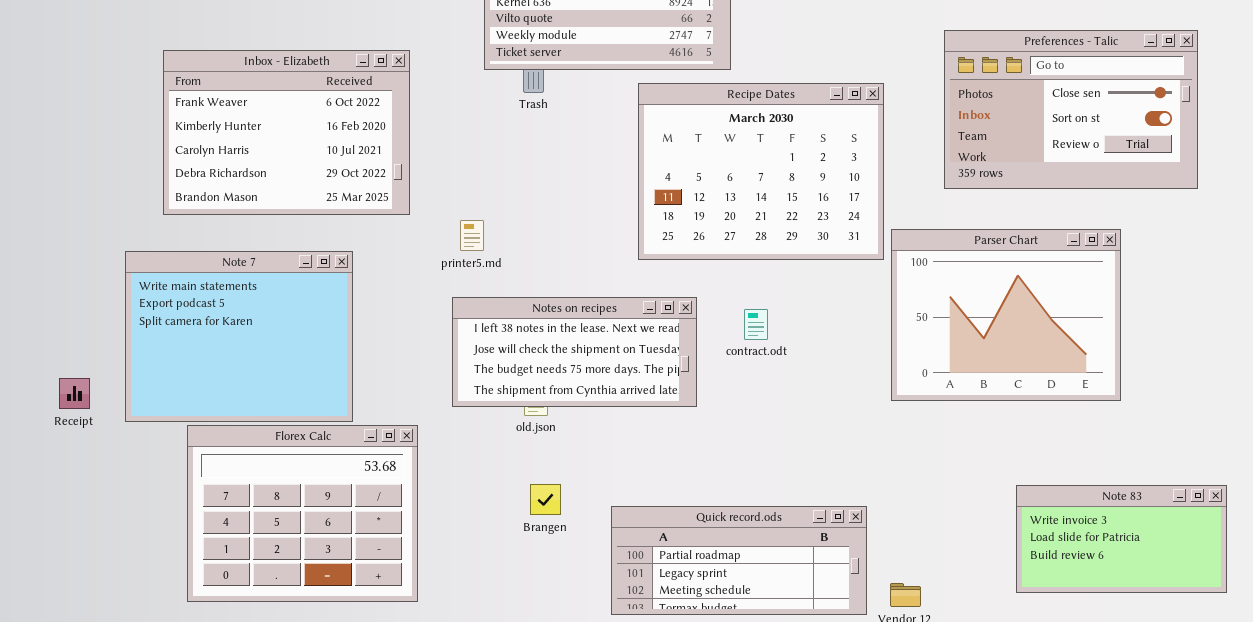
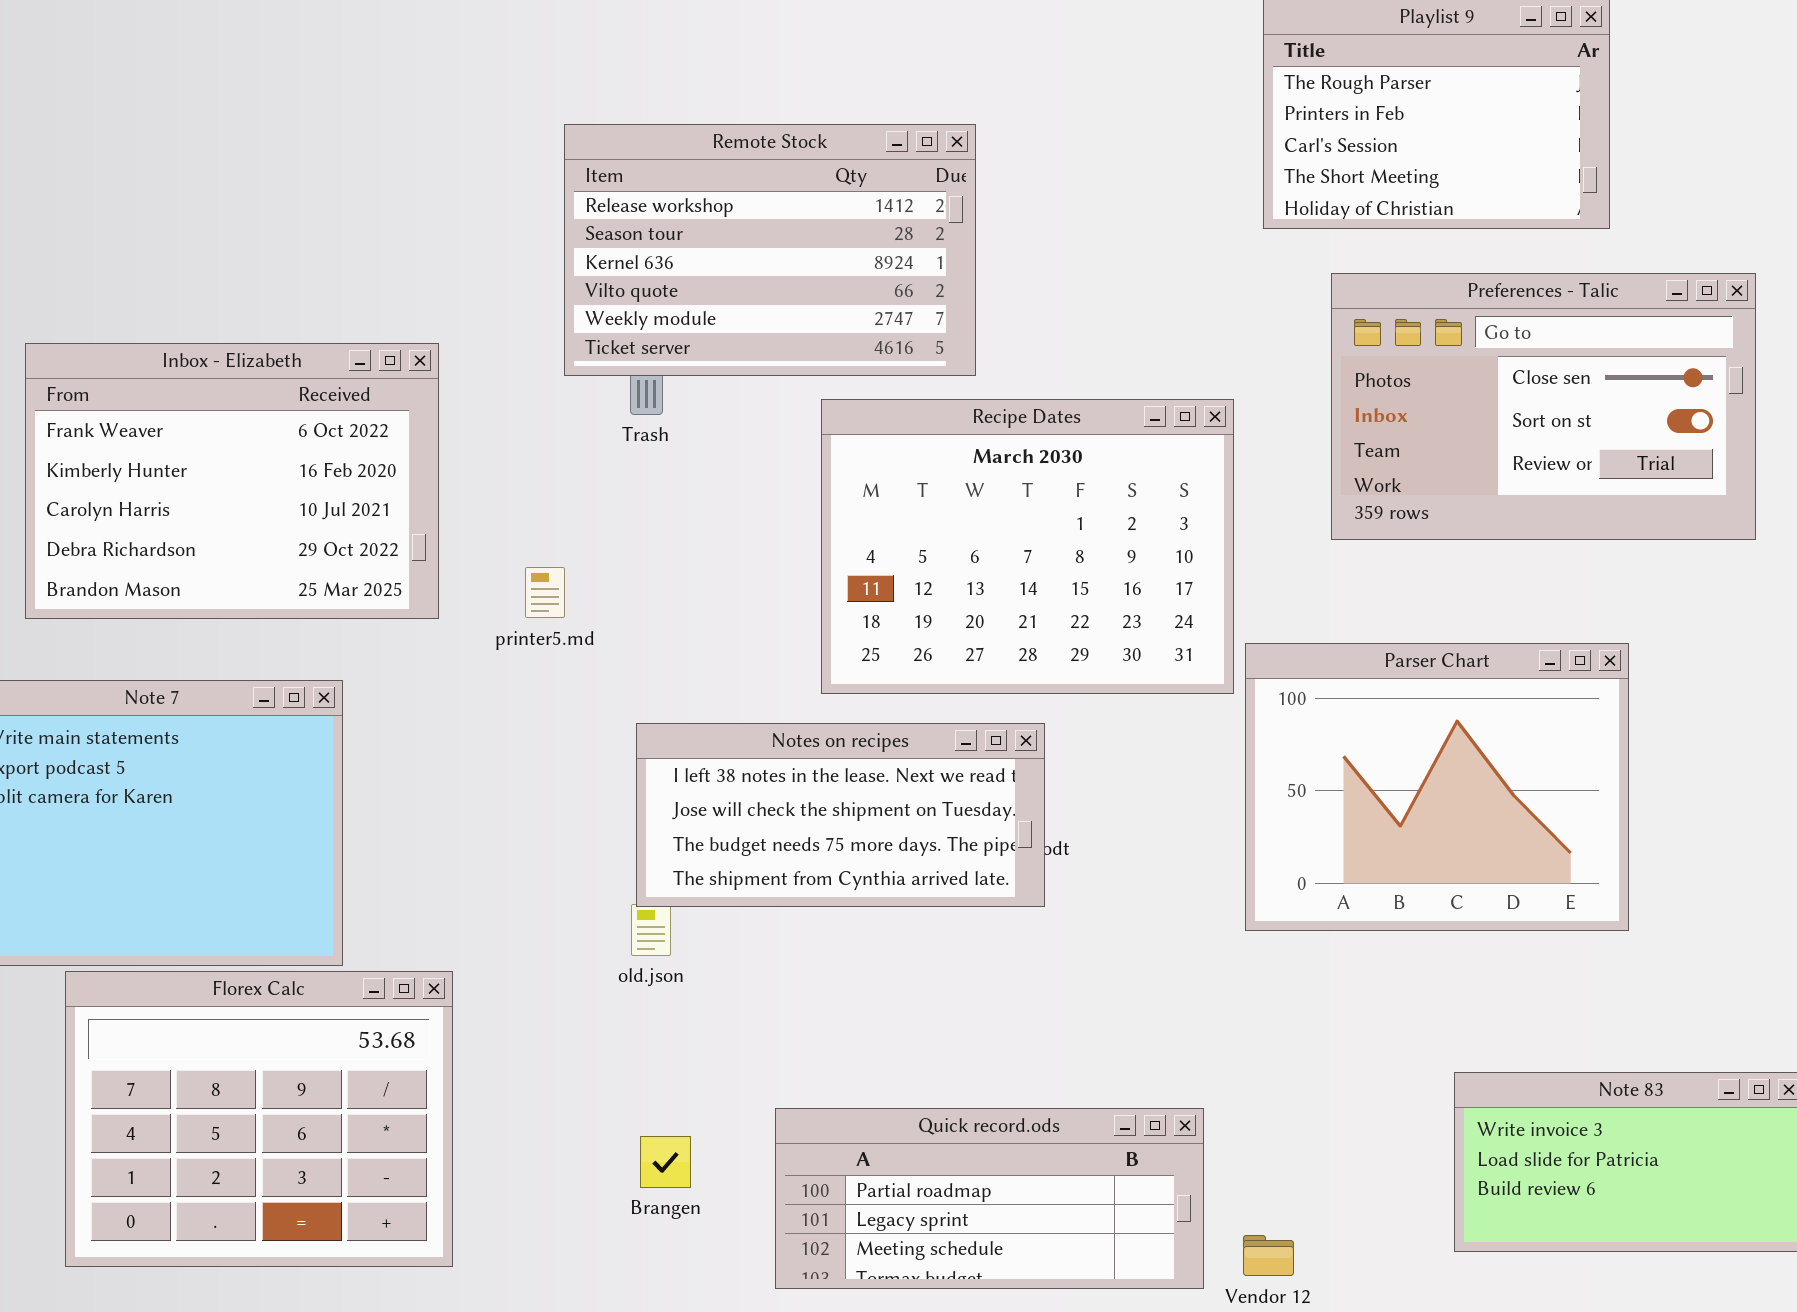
Preferences - Talic: [944,30,1198,189] -> [1331,273,1756,540], moved
printer5.md: [460,220,484,251] -> [525,567,565,618], moved
Notes on recipes: [452,297,697,407] -> [636,723,1045,907], moved
Brangen: [530,484,561,515] -> [640,1136,691,1188], moved

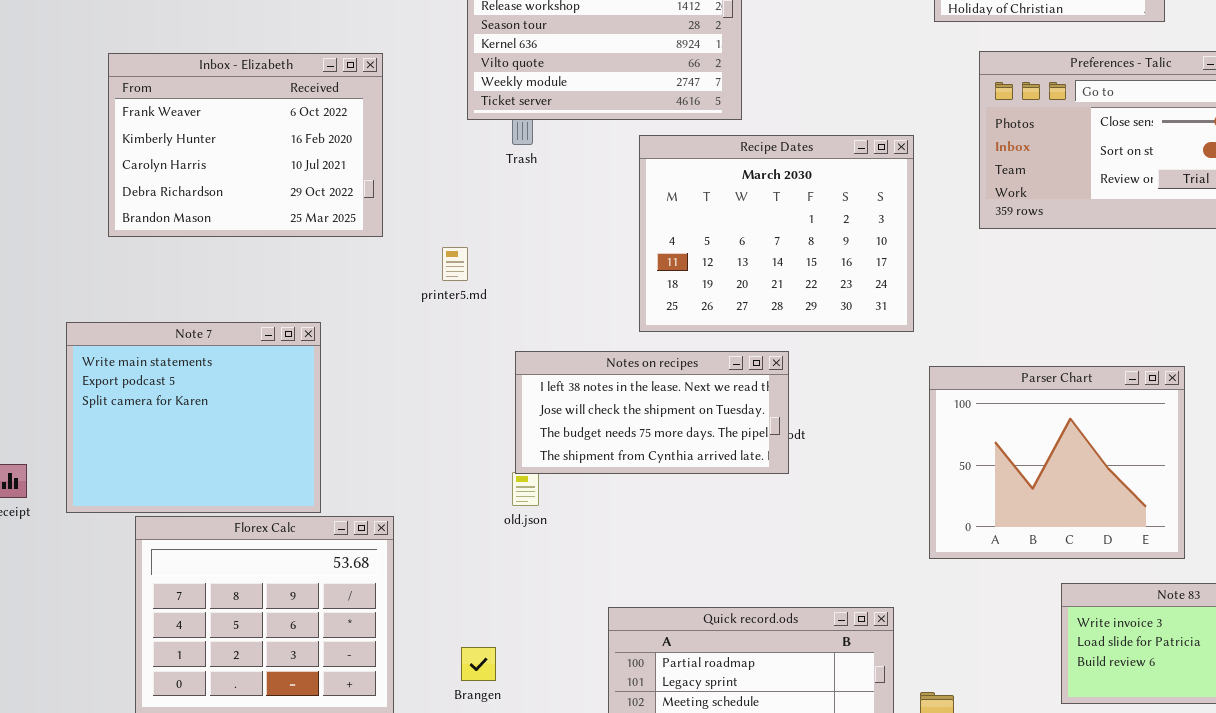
Inbox - Elizabeth: [25,343,439,619] -> [108,53,383,237], moved
Parser Chart: [1245,643,1629,931] -> [929,366,1185,559], moved
Brangen: [640,1136,691,1188] -> [461,647,496,681], moved

